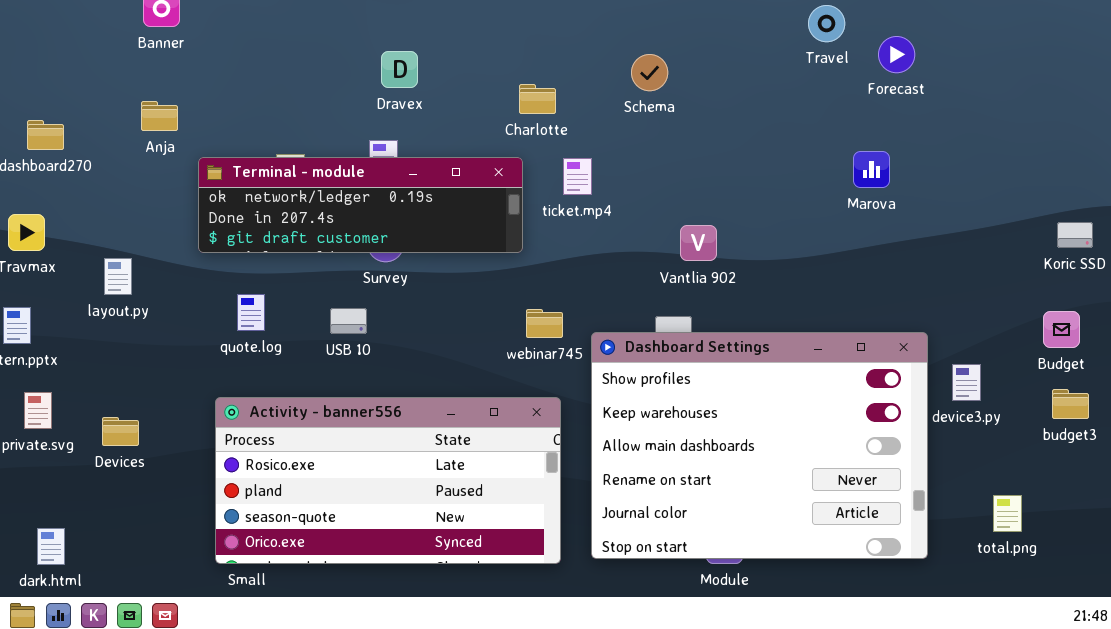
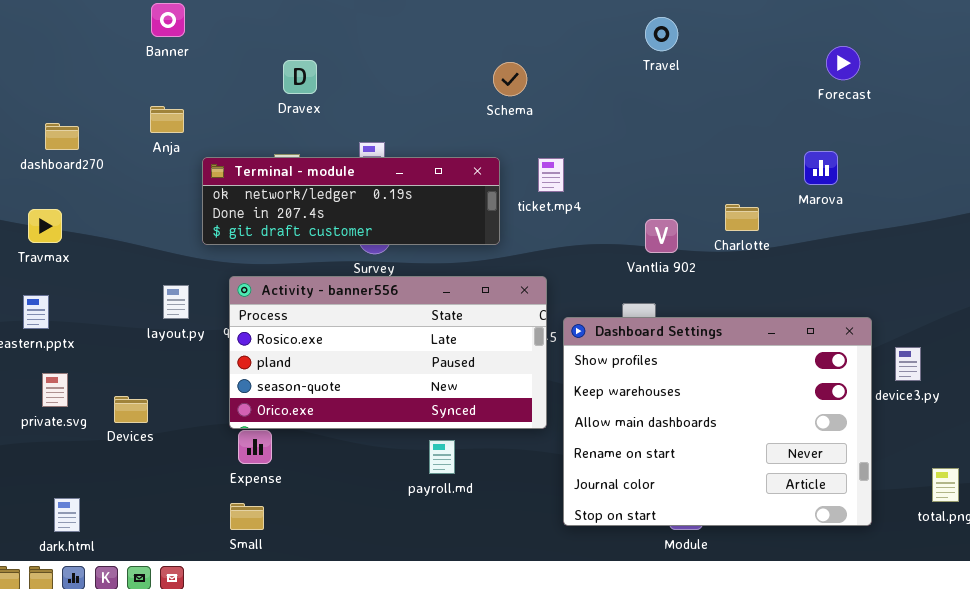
Travel: [808,5,845,42] -> [645,17,678,51], moved
Dravex: [381,51,418,88] -> [283,60,317,94], moved
Schema: [631,54,668,91] -> [493,62,527,96], moved
Charlotte: [519,84,556,114] -> [725,204,759,231], moved
layout.py: [104,258,132,295] -> [163,285,189,319], moved
Activity - banner556: [215,397,561,564] -> [229,276,547,429], moved

